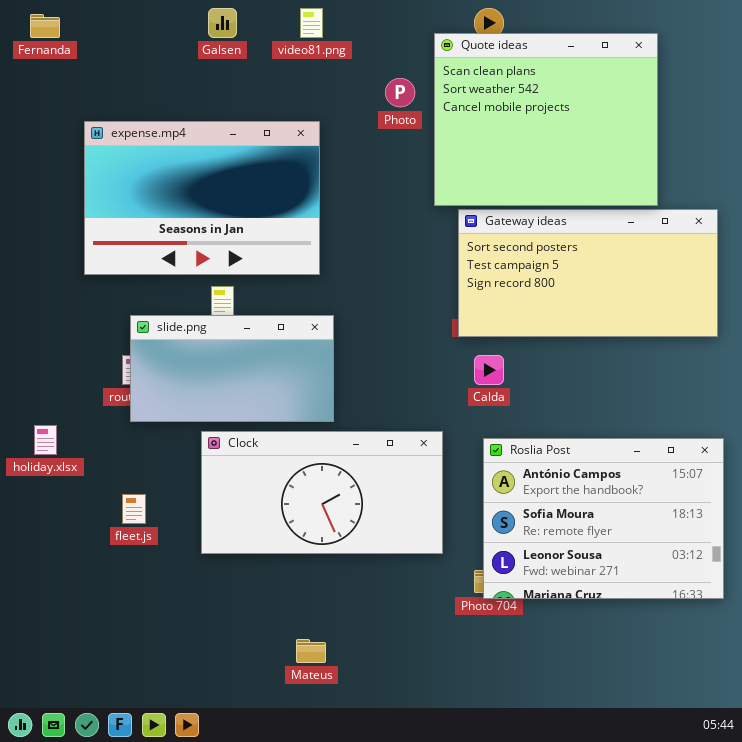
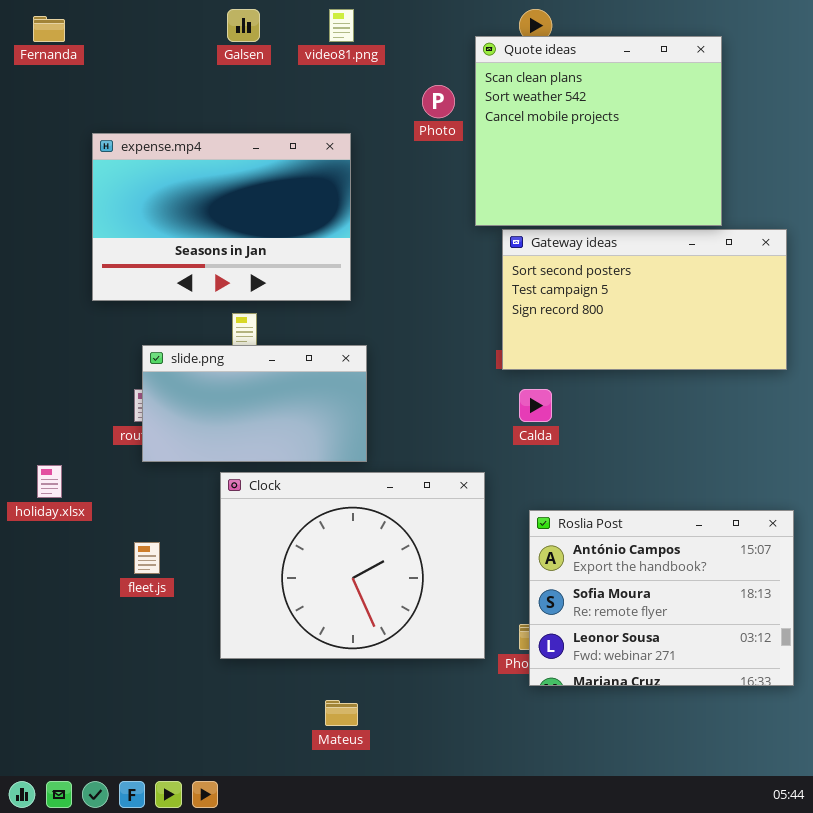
Clock: [201,431,443,554] -> [220,472,485,659], resized
Roslia Post: [483,438,724,599] -> [529,510,794,686], moved

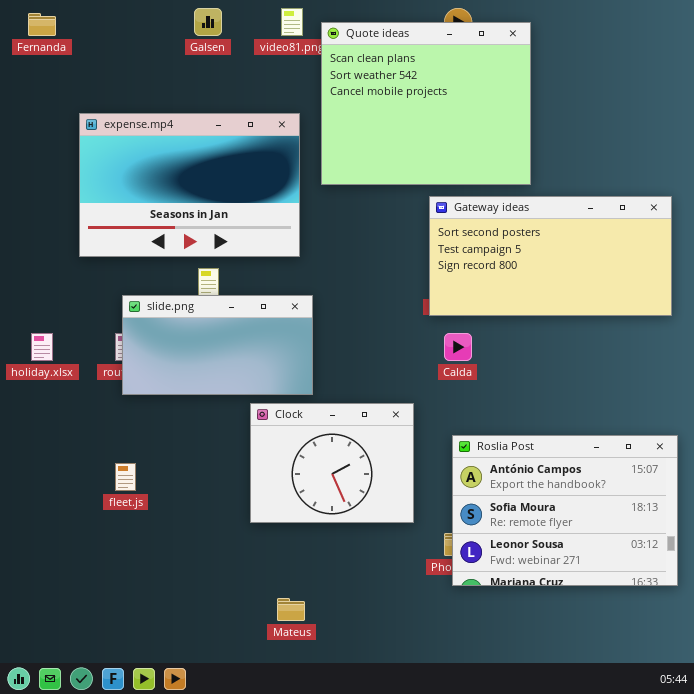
Quote ideas: [475,36,722,226] -> [321,22,531,185], moved
holiday.xlsx: [37,465,62,498] -> [31,333,53,361], moved
Clock: [220,472,485,659] -> [250,403,414,523], resized

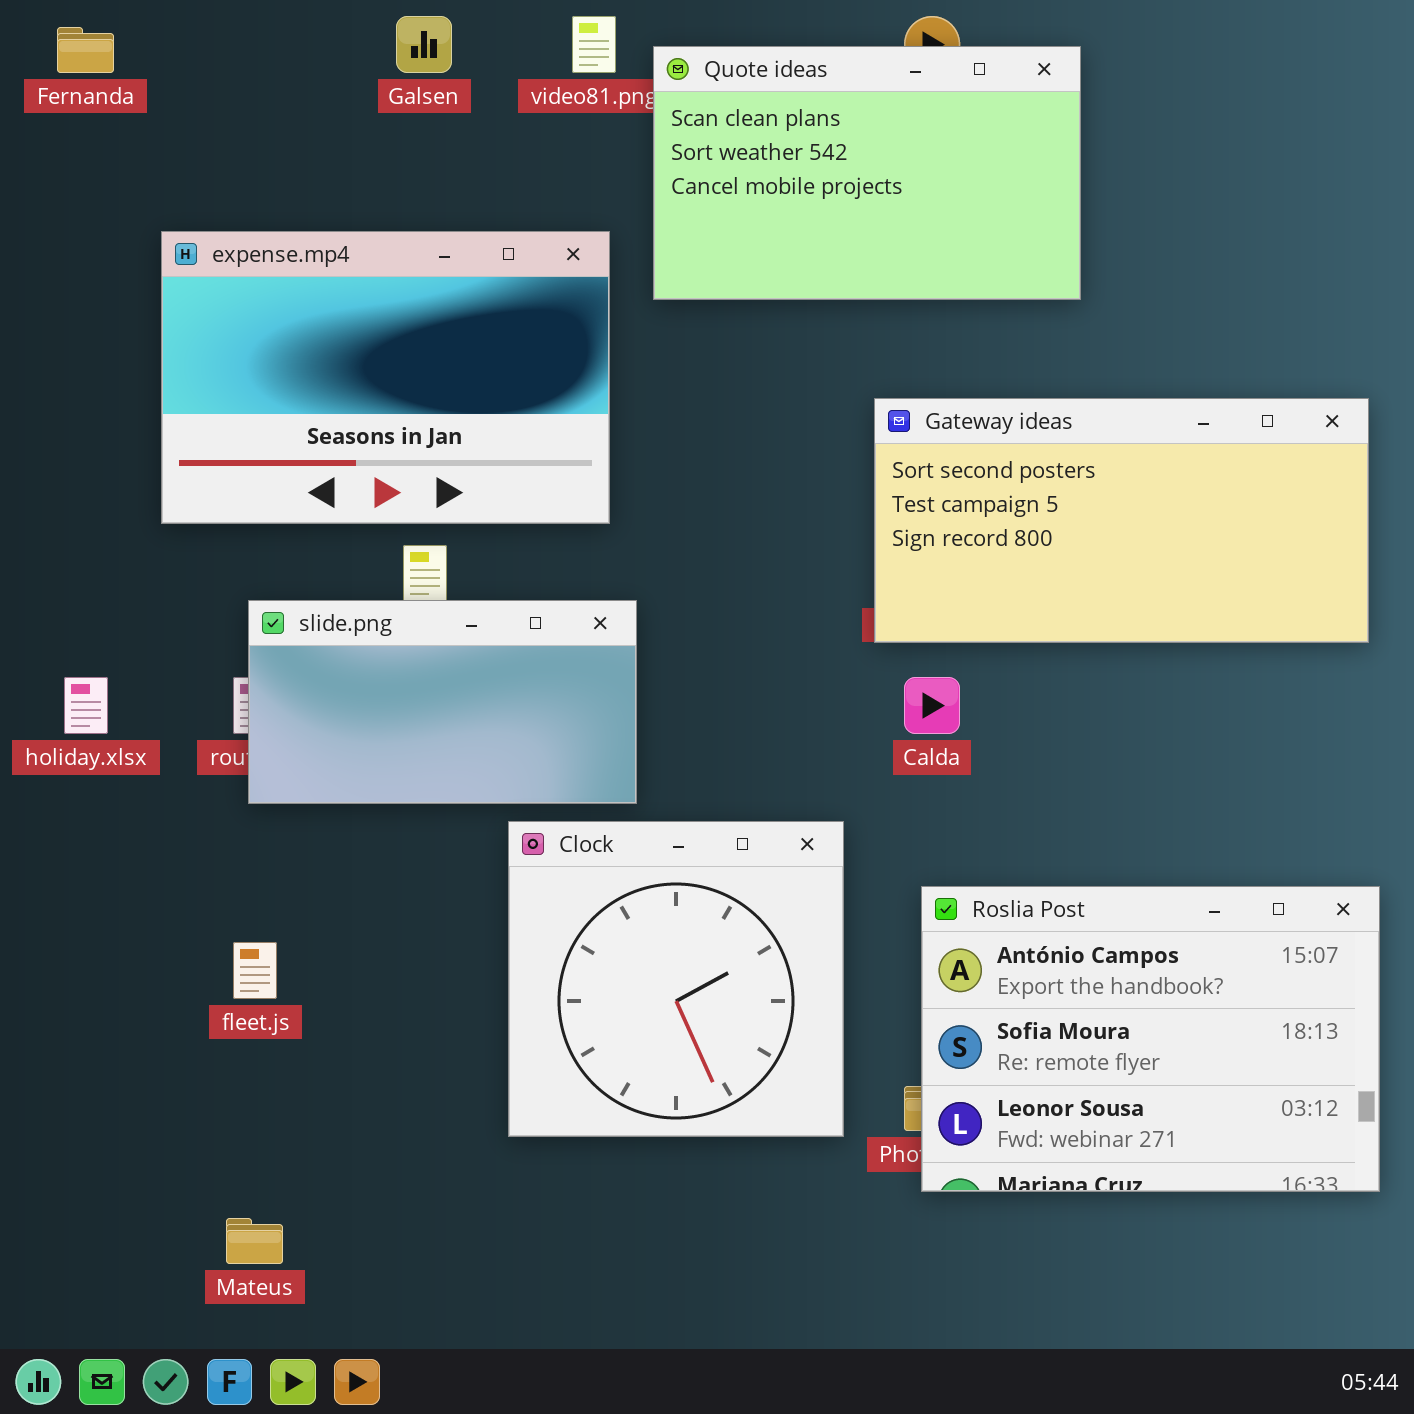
Quote ideas: [321,22,531,185] -> [653,46,1081,300], resized
Clock: [250,403,414,523] -> [508,821,844,1137], resized
Mateus: [277,598,305,621] -> [226,1218,283,1264], moved

